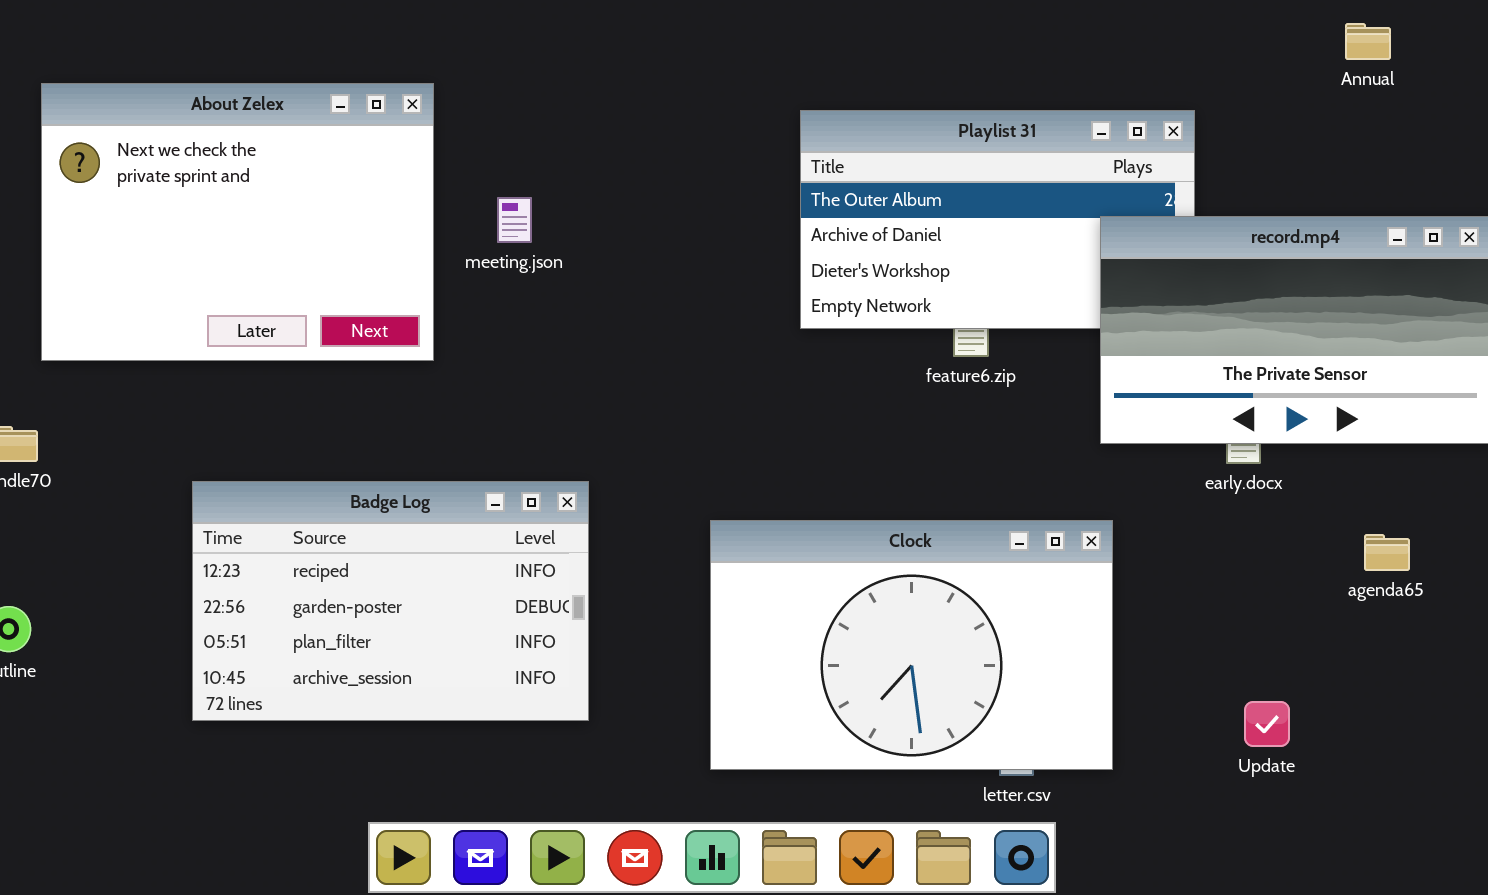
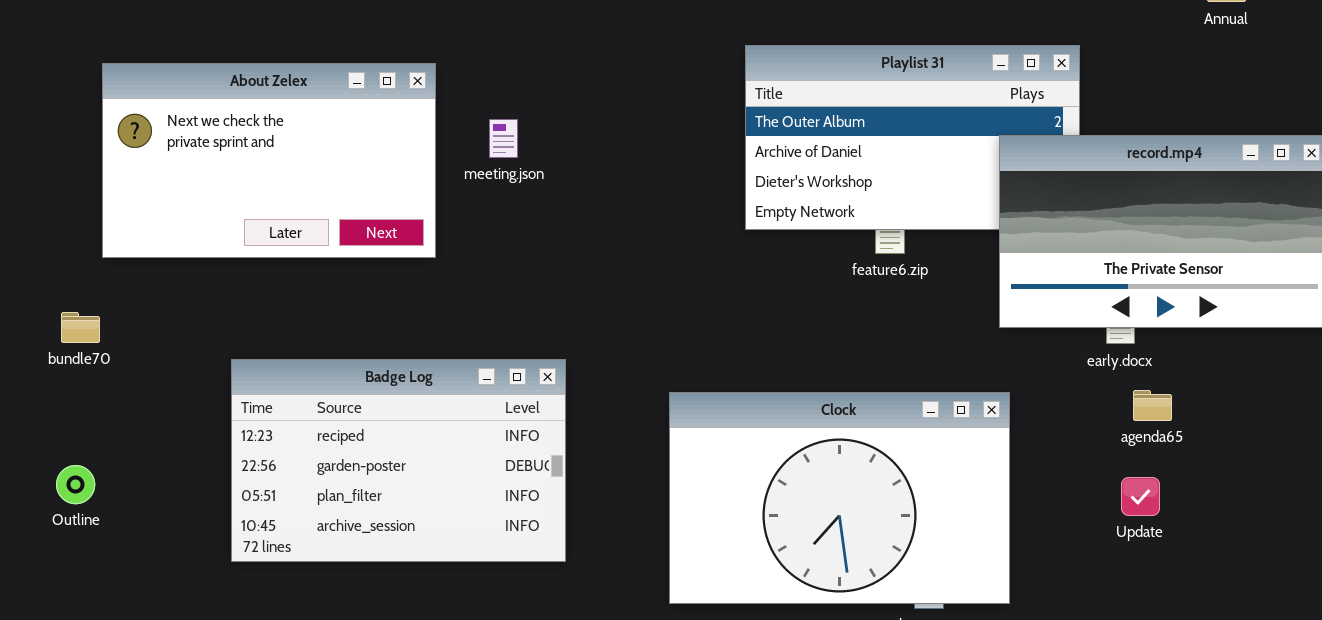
About Zelex: [41,83,434,361] -> [102,63,436,258], resized
agenda65: [1364,534,1410,571] -> [1133,390,1172,421], moved
Update: [1244,701,1290,747] -> [1121,477,1160,516], moved

